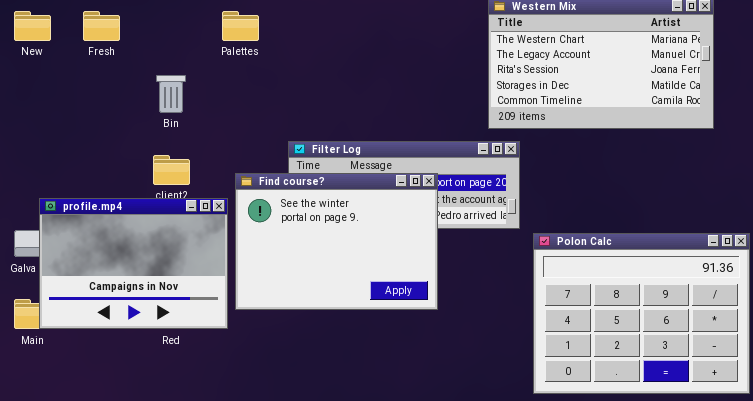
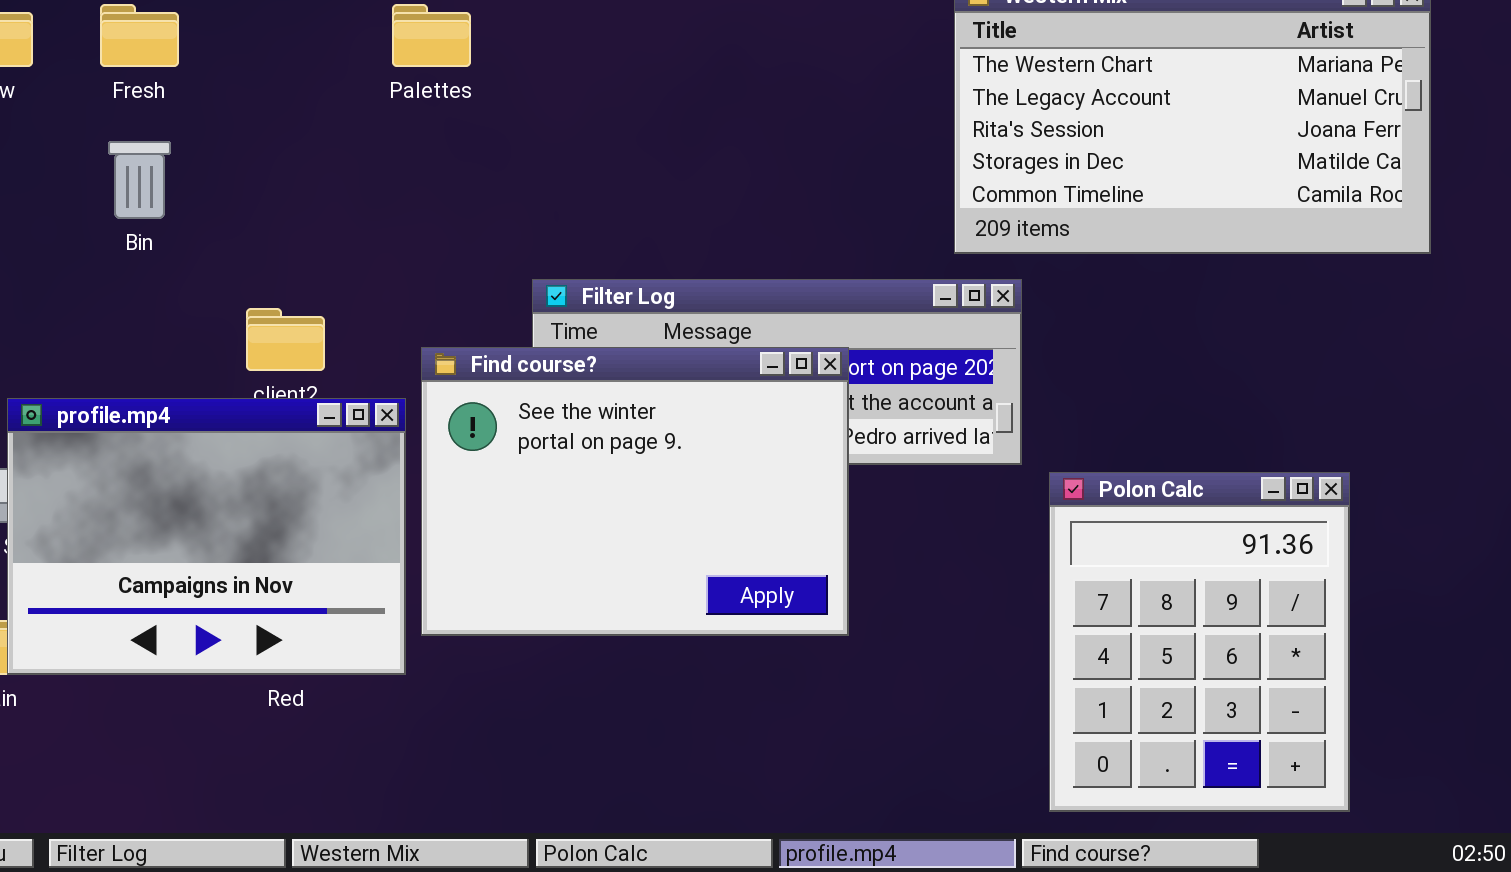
Bin: [156,75,186,113] -> [108,141,171,219], moved
Polon Calc: [533,233,750,394] -> [1049,472,1350,812], resized

